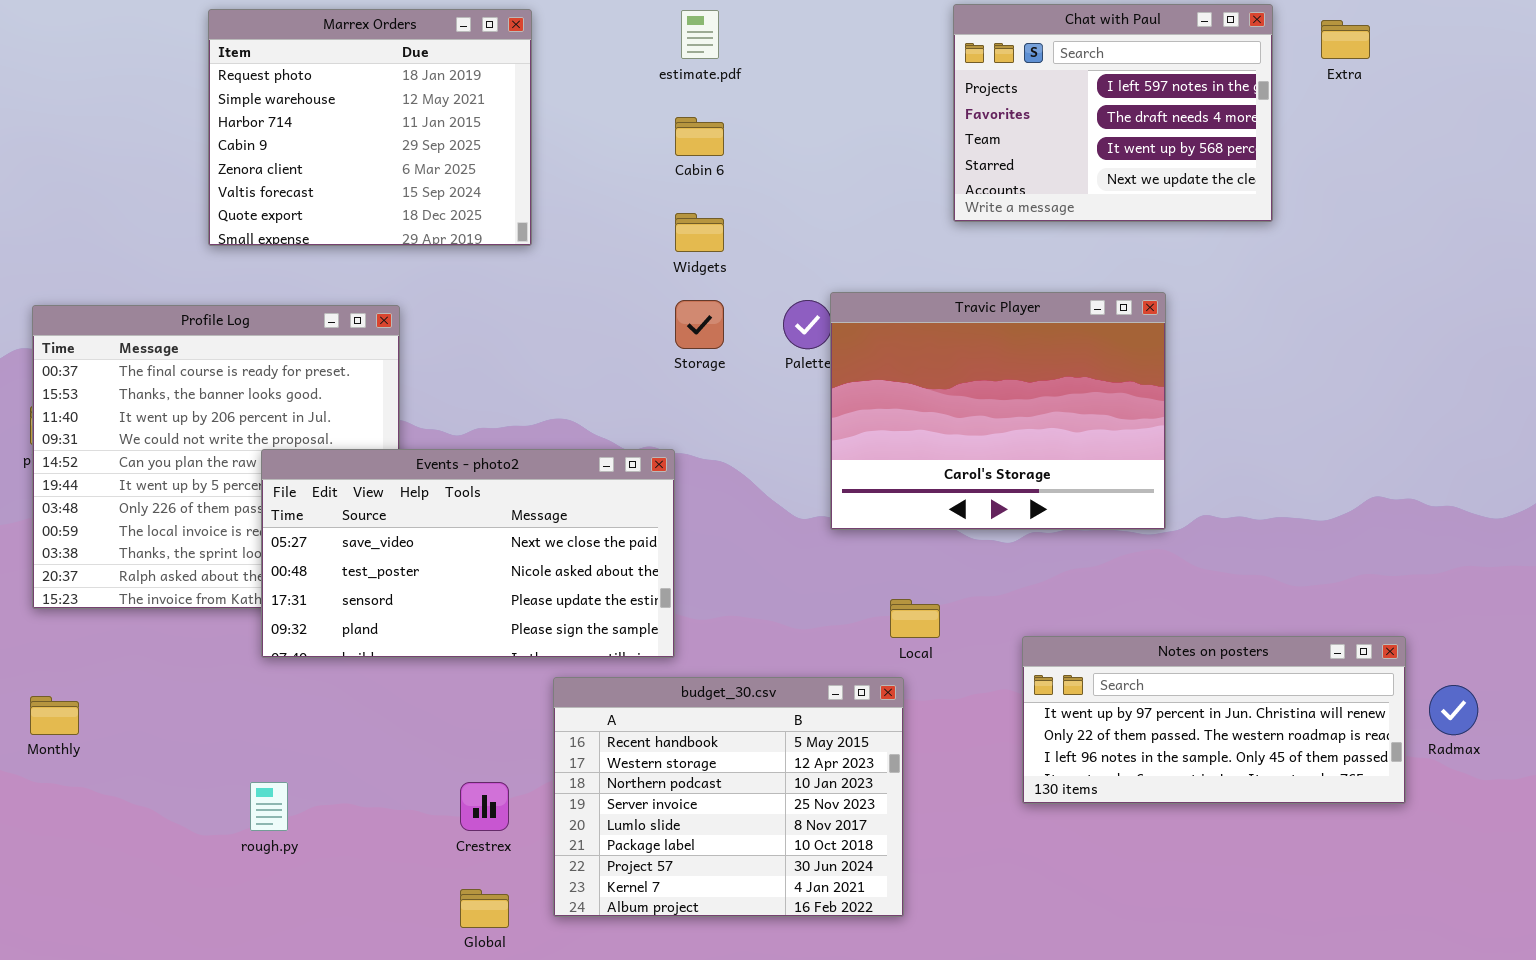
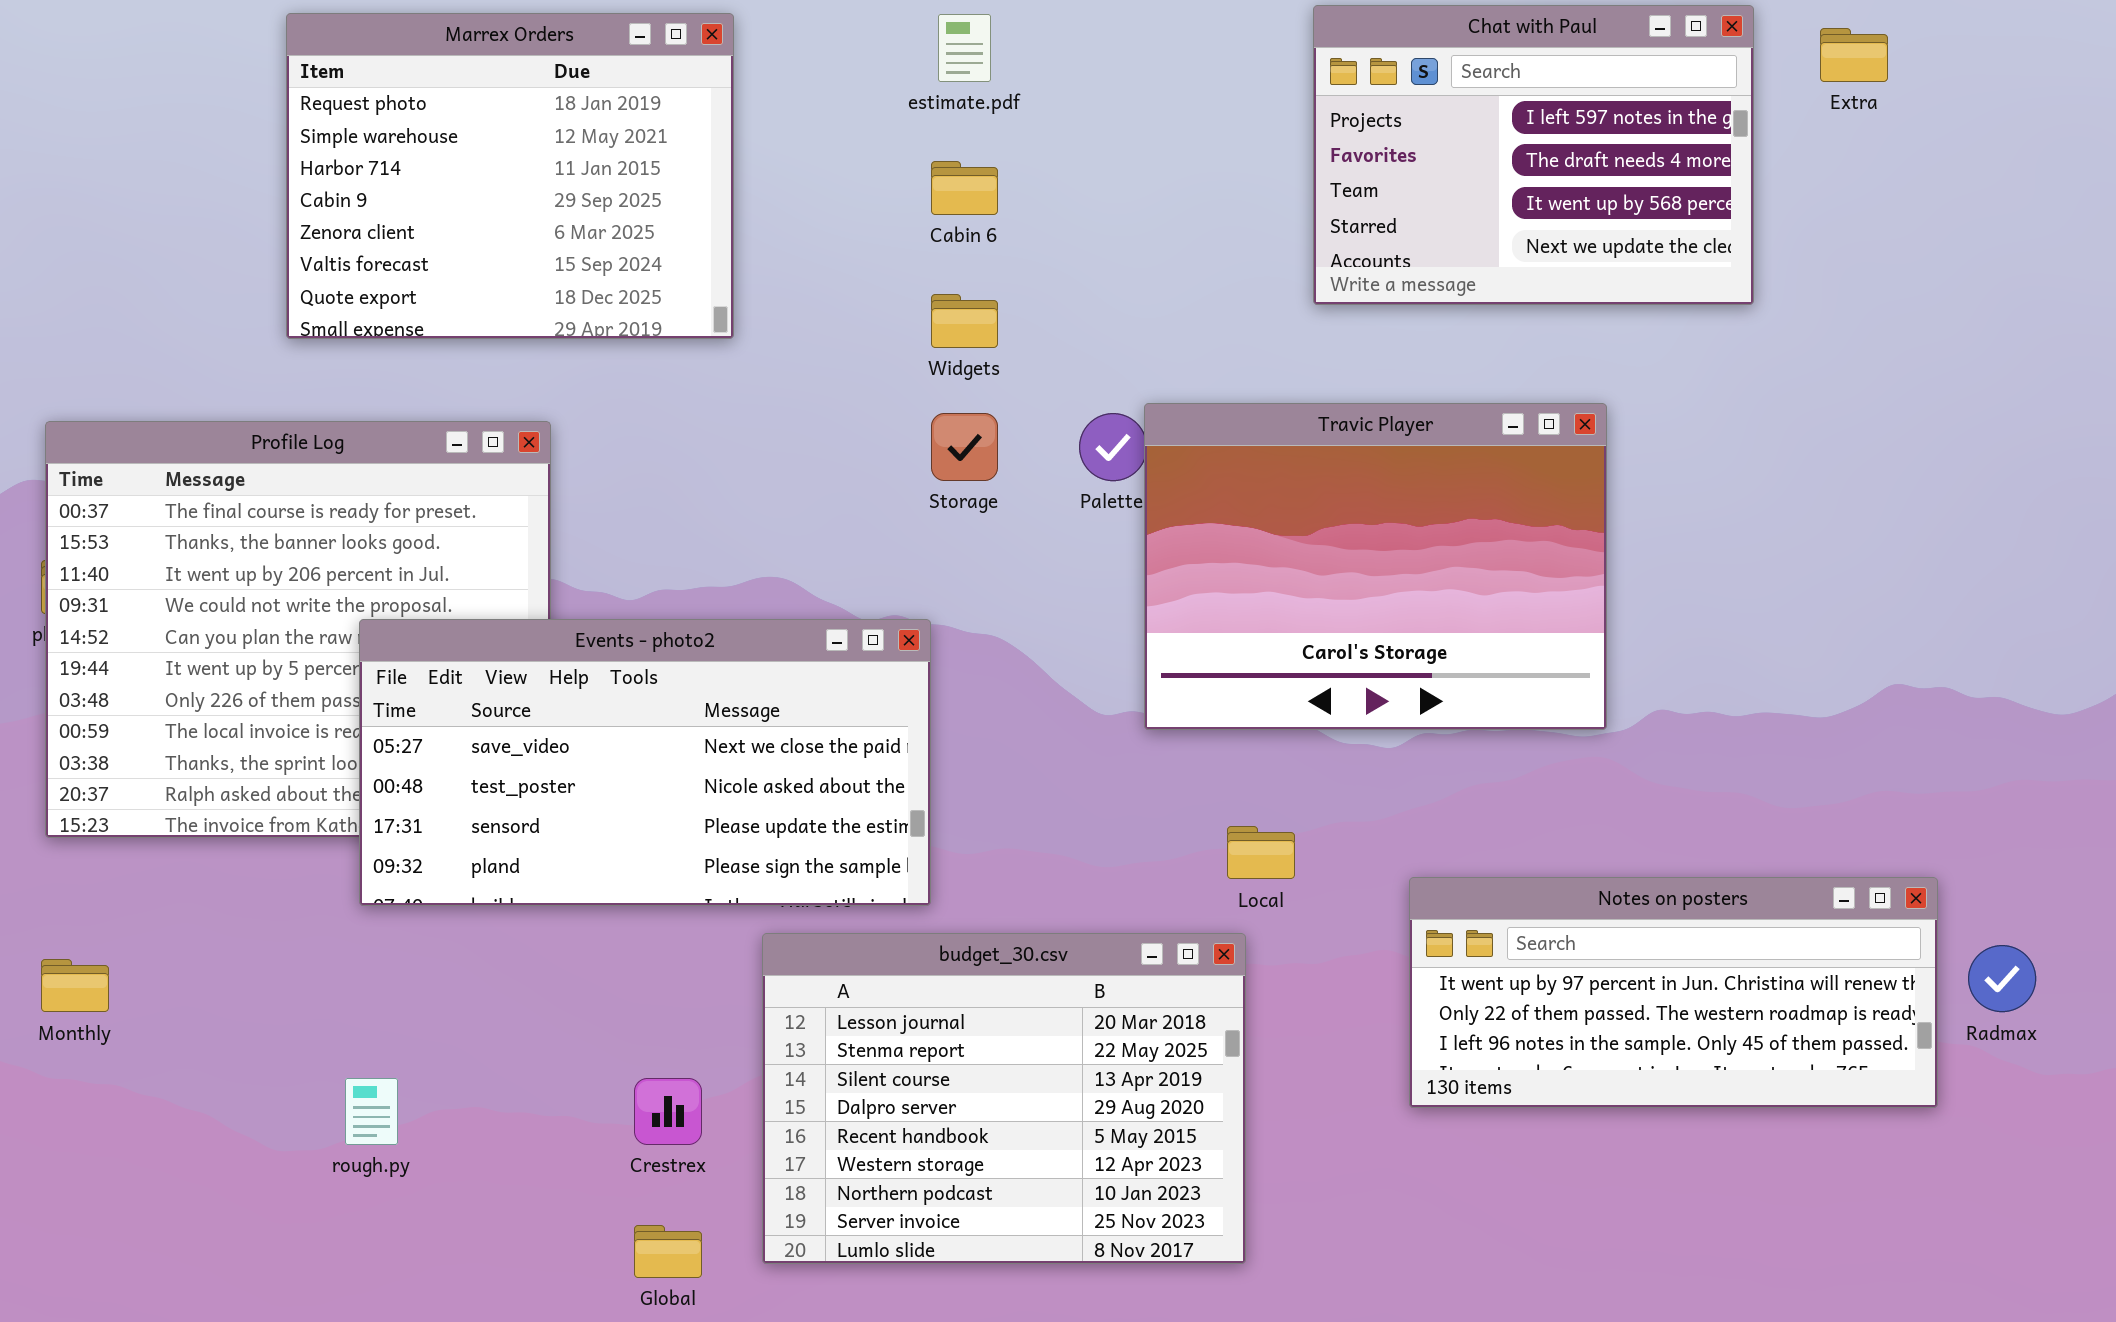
budget_30.csv: [553,677,904,917] -> [762,933,1246,1264], scrolled up 4 rows

